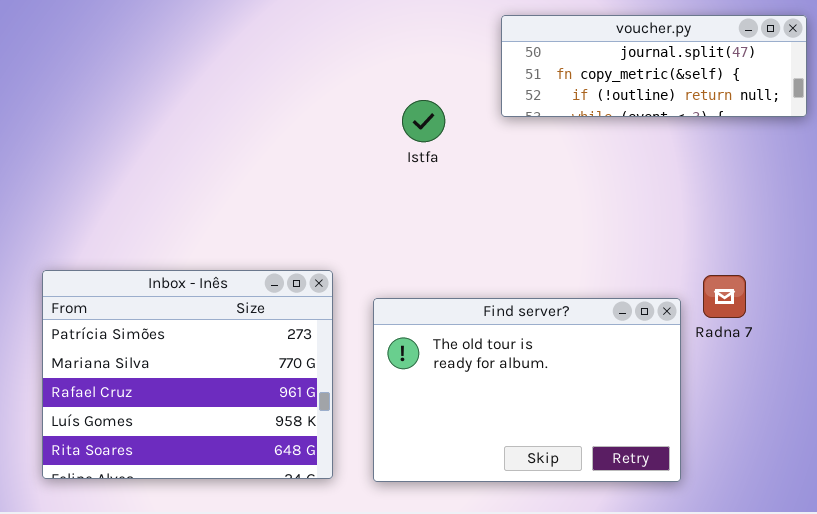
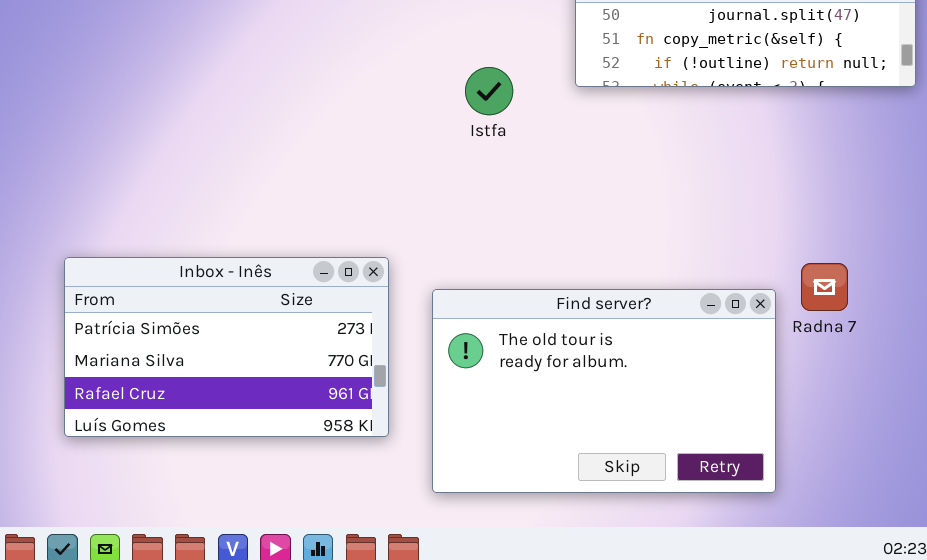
Inbox - Inês: [42,270,333,479] -> [64,257,389,437], resized

